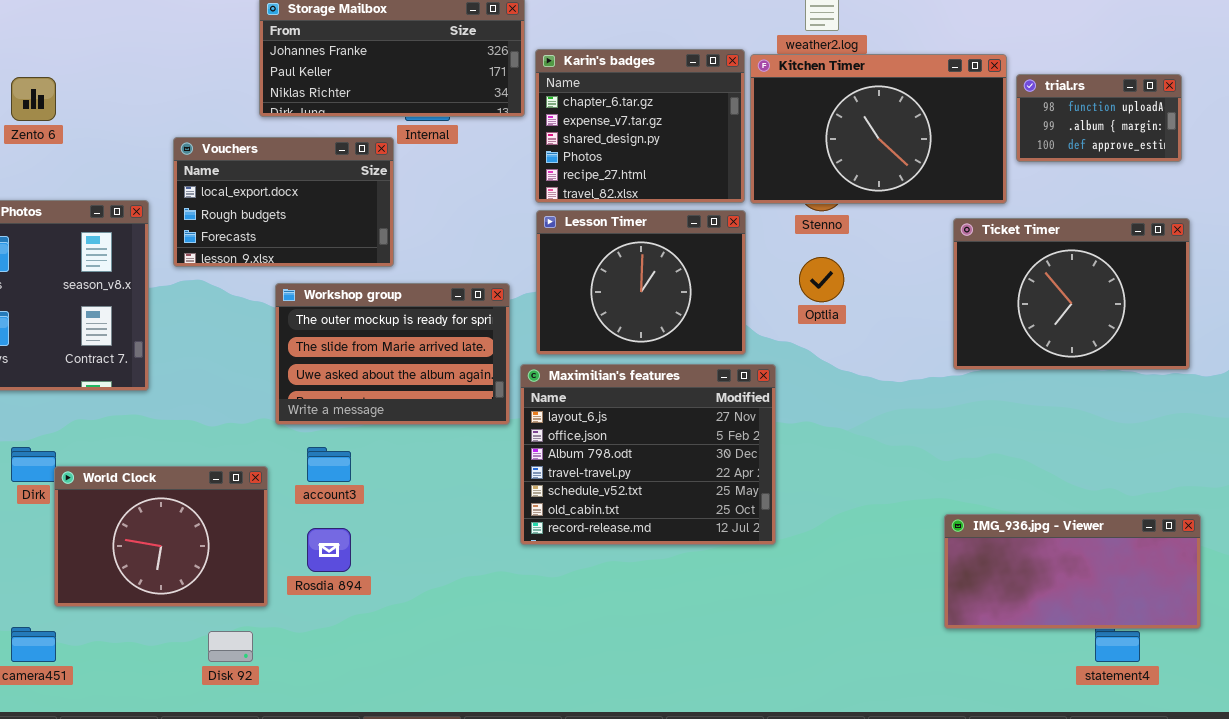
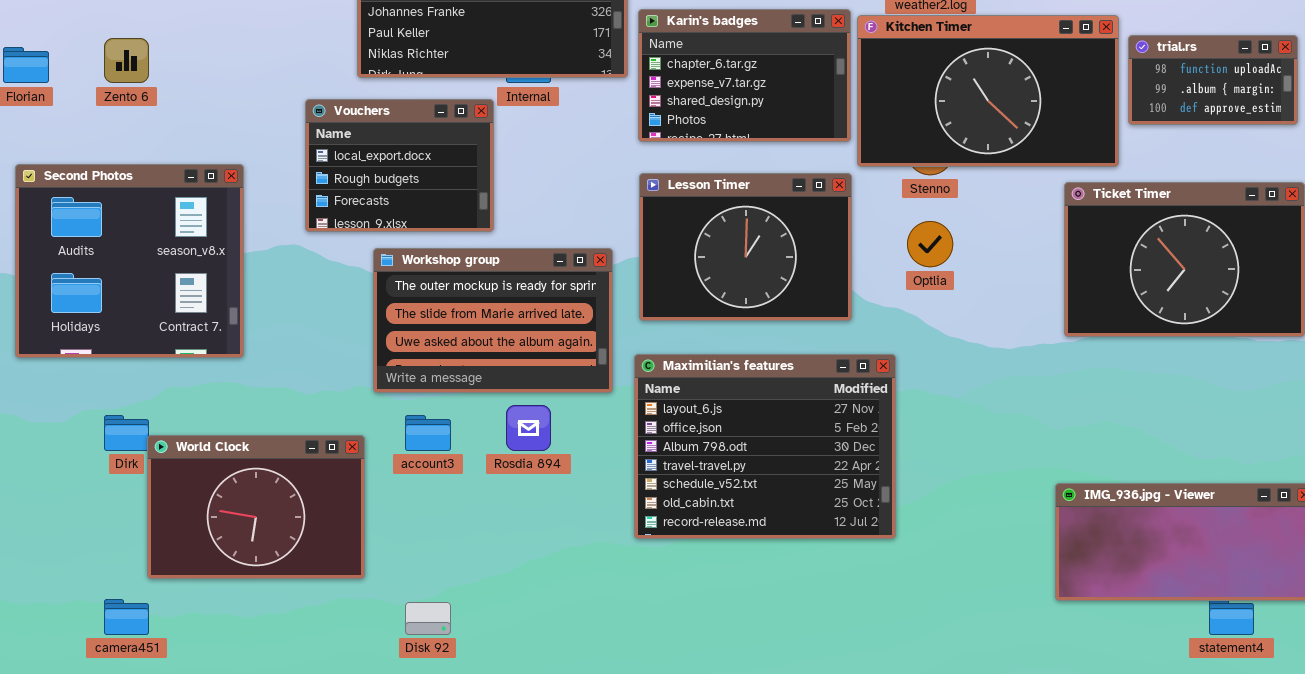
Karin's badges: [535,49,745,203] -> [638,9,851,142], resized
Vouchers: [173,137,394,267] -> [305,99,494,232], resized
Maximilian's features: [520,364,776,545] -> [634,354,896,539], moved
Rosdia 894: [307,528,351,572] -> [506,405,551,451], moved
Disk 92: [208,631,253,662] -> [405,602,451,635], moved

